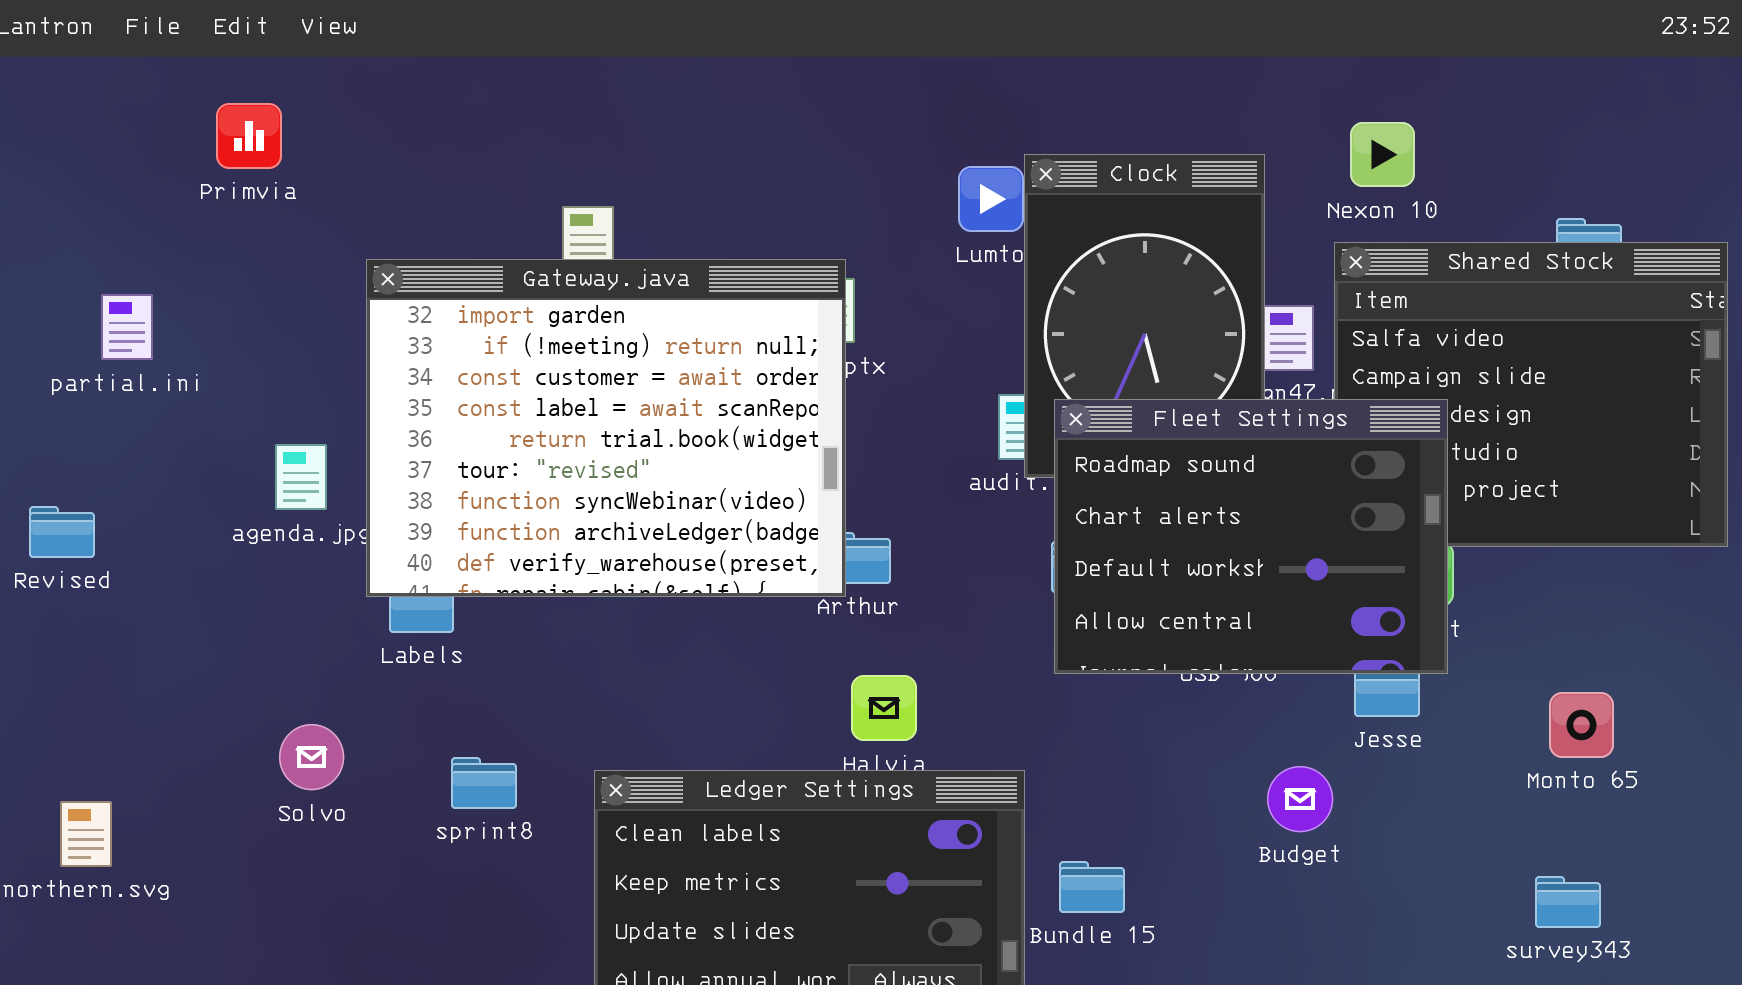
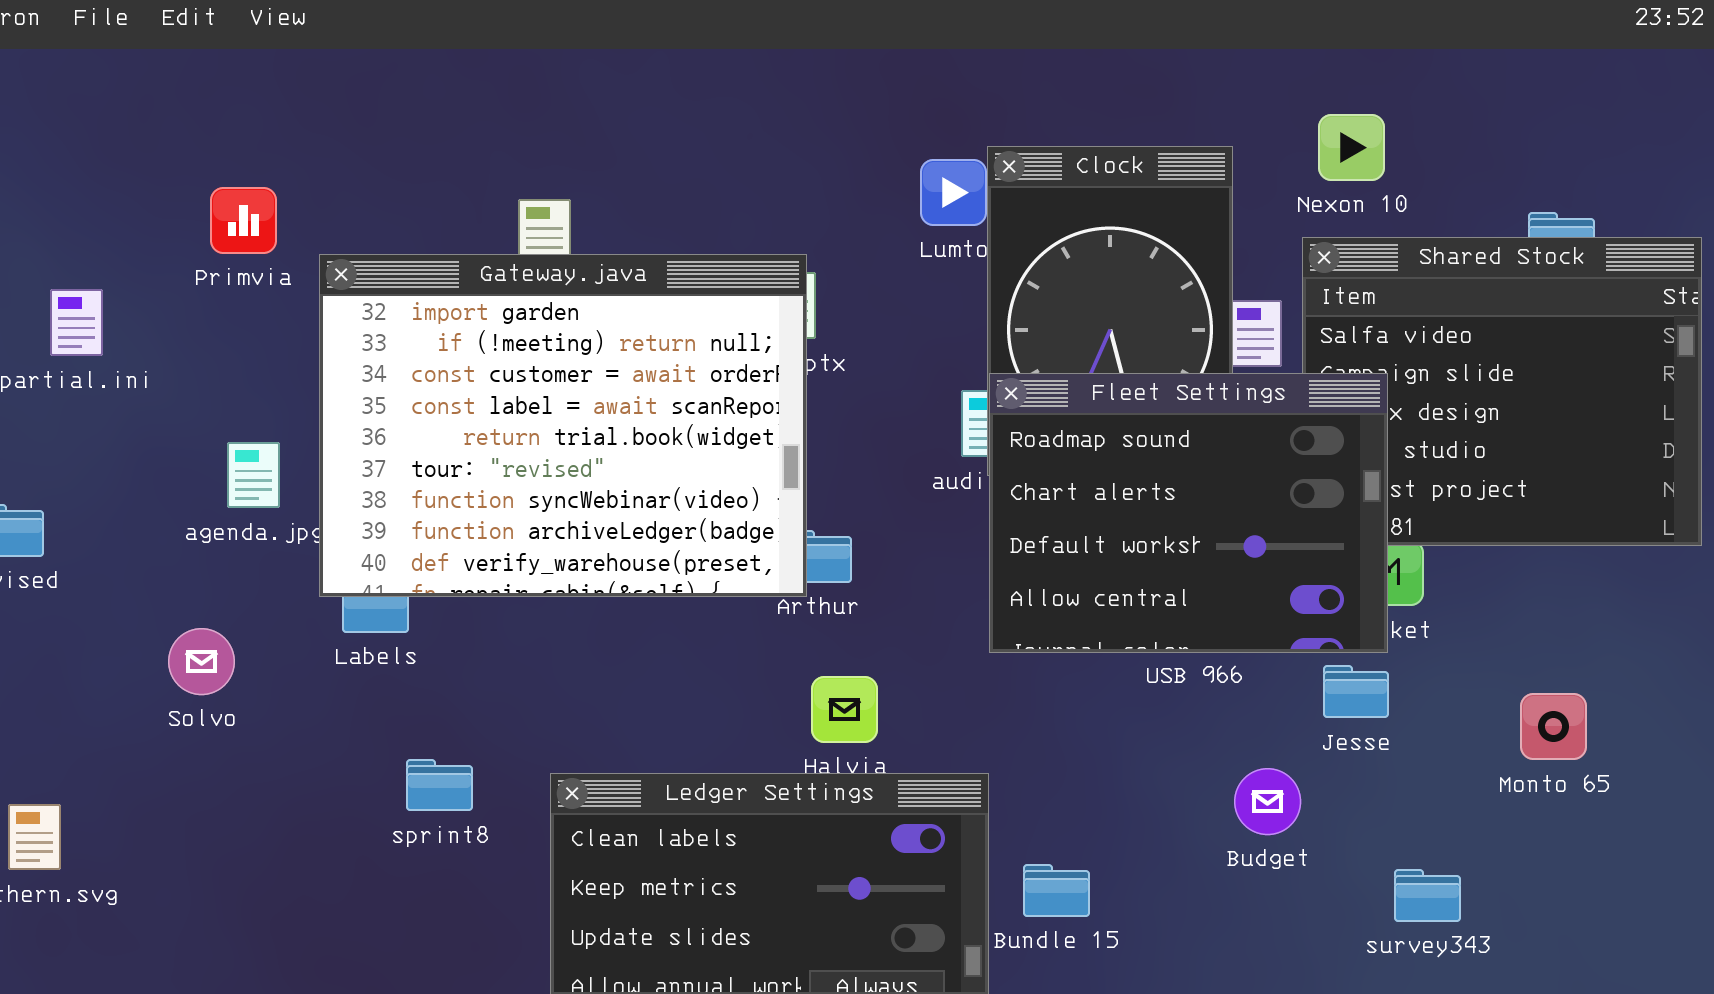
Primvia: [216,103,282,169] -> [210,187,277,254], moved
Fleet Settings: [1054,399,1448,674] -> [989,373,1388,653], moved
Solvo: [279,724,344,790] -> [168,628,235,695], moved
survey343: [1535,876,1601,928] -> [1394,869,1461,922], moved

